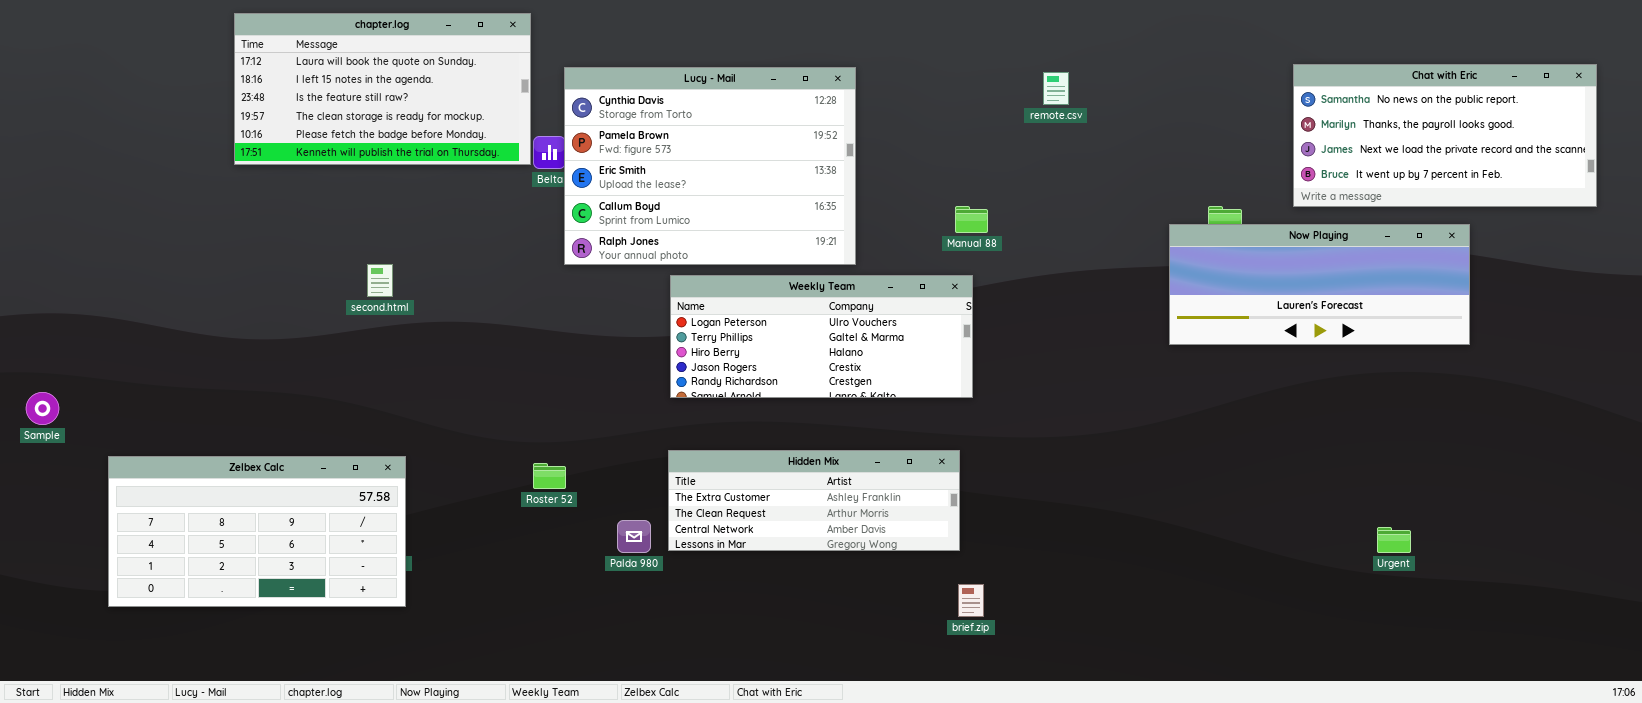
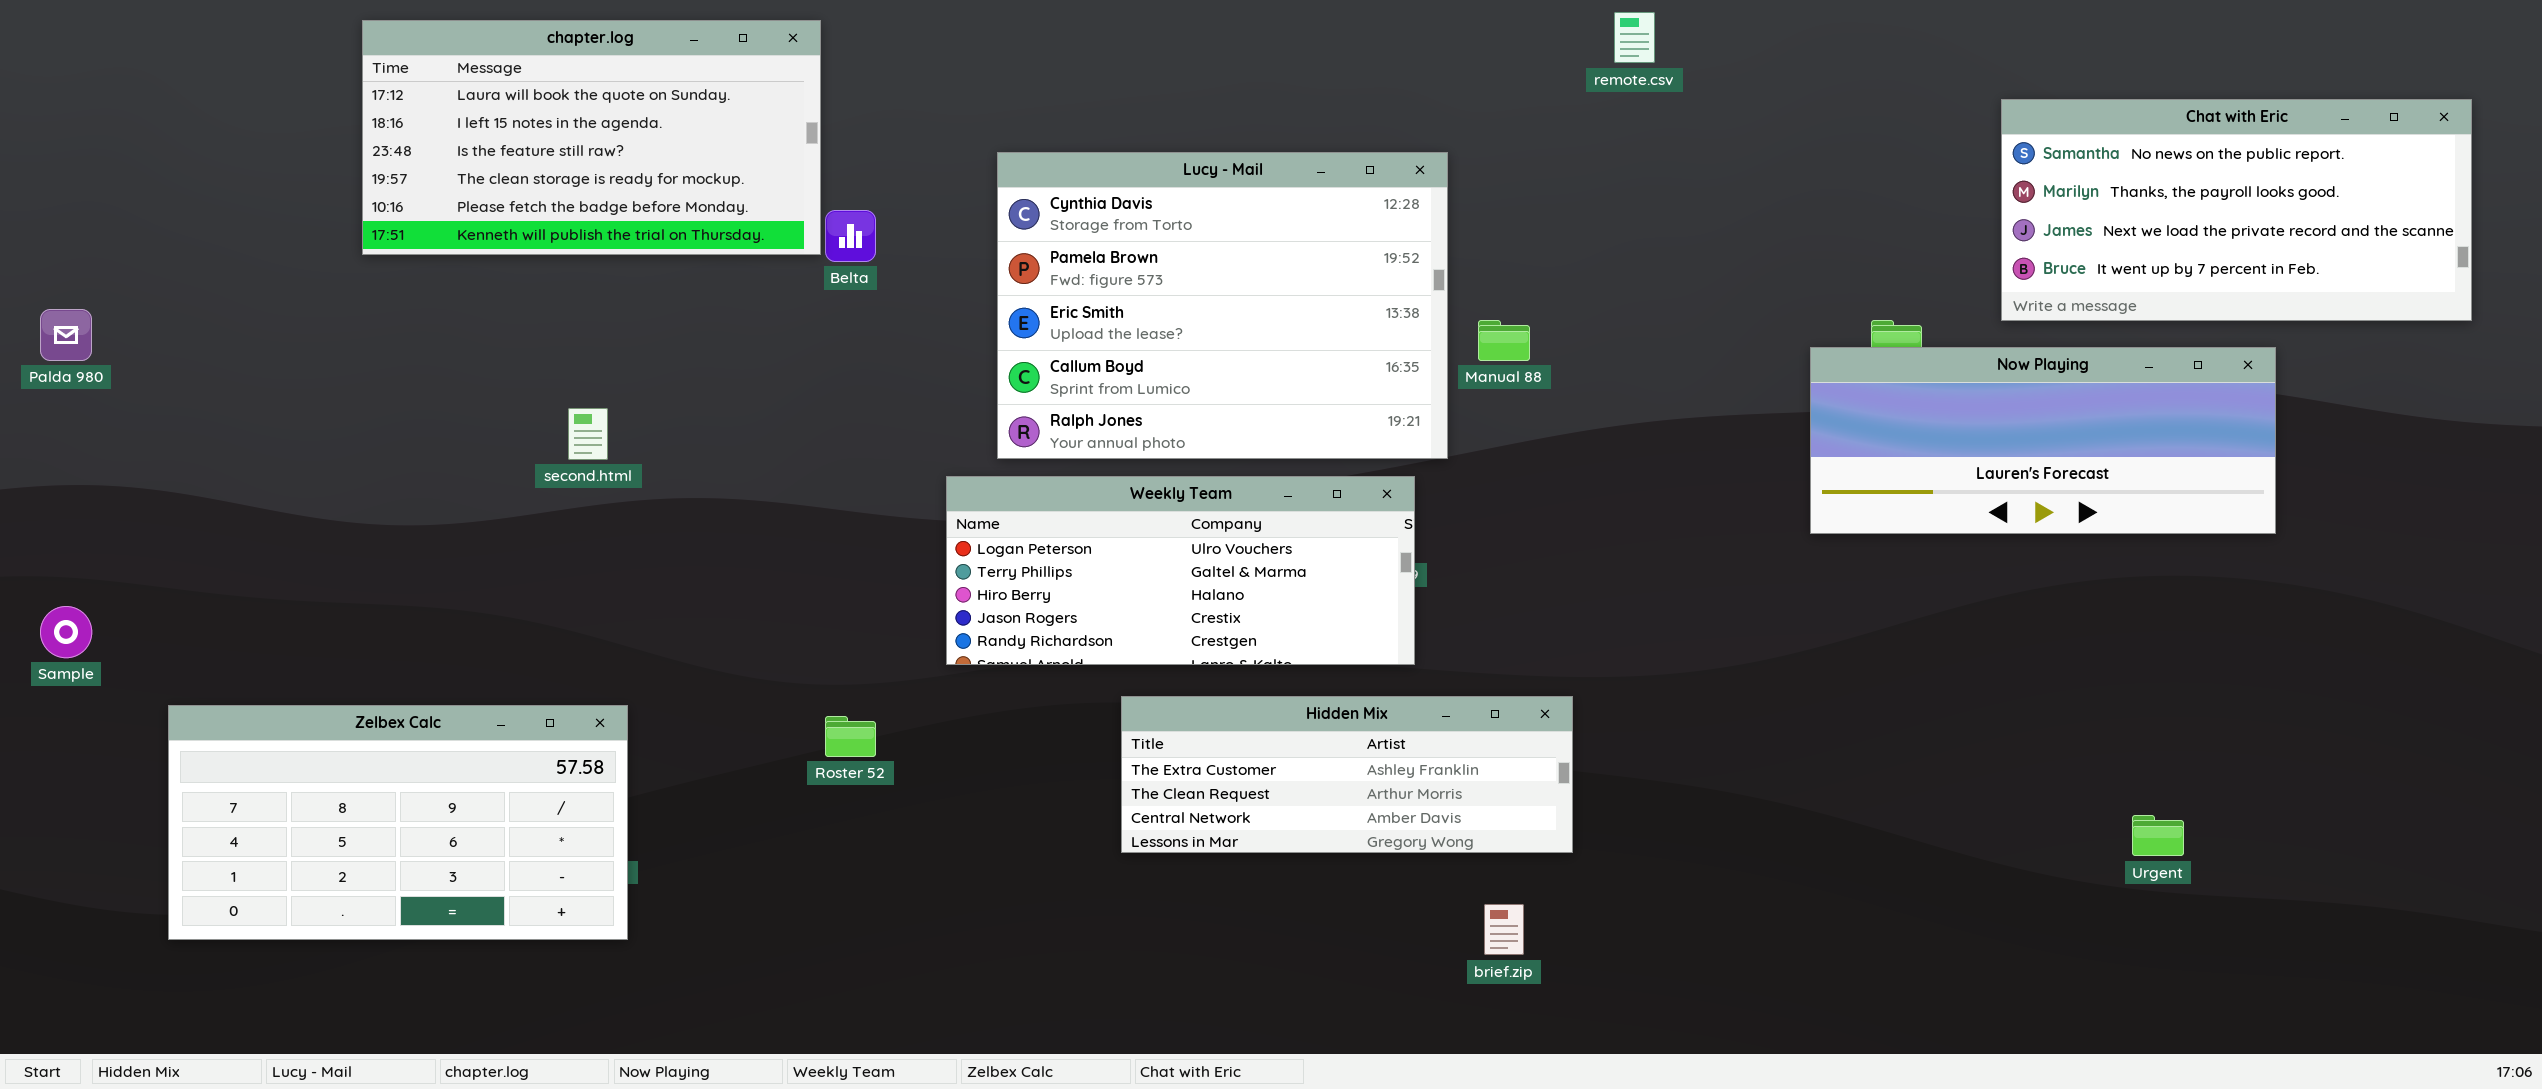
Lucy - Mail: [564,67,856,265] -> [997,152,1448,459], moved
remote.csv: [1043,72,1069,105] -> [1614,12,1655,63], moved
Weekly Team: [670,275,973,398] -> [946,476,1415,665], moved
Hidden Mix: [668,450,960,551] -> [1121,696,1573,853], moved
Palda 980: [617,520,651,553] -> [40,309,92,361], moved

